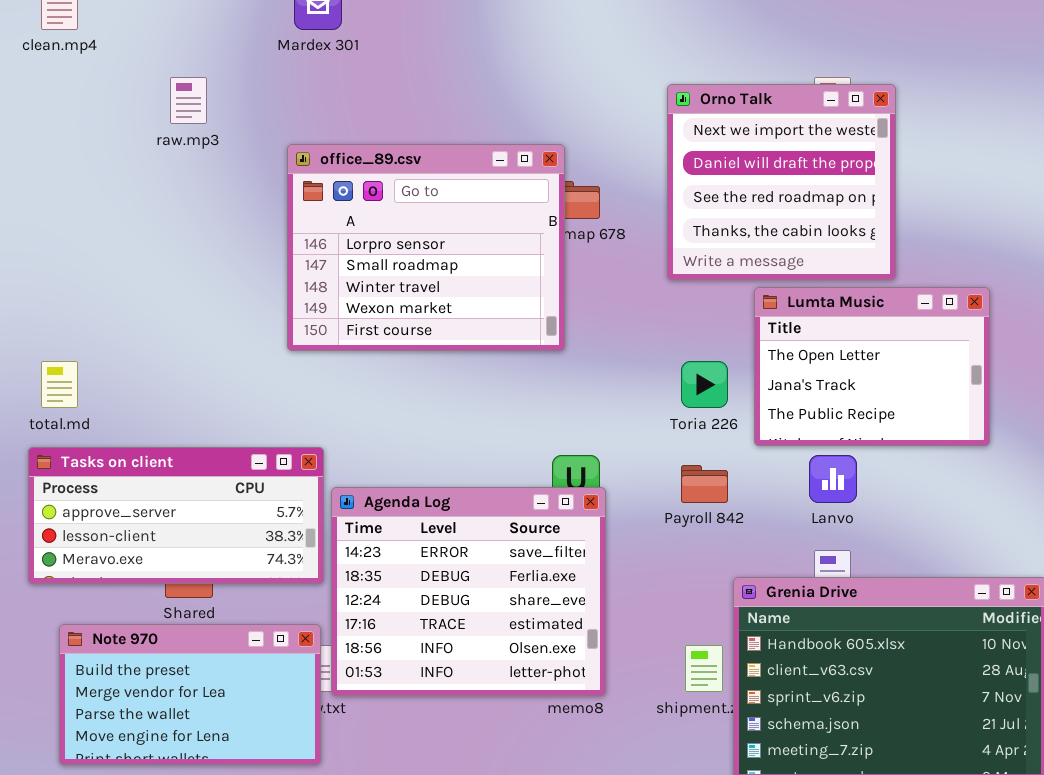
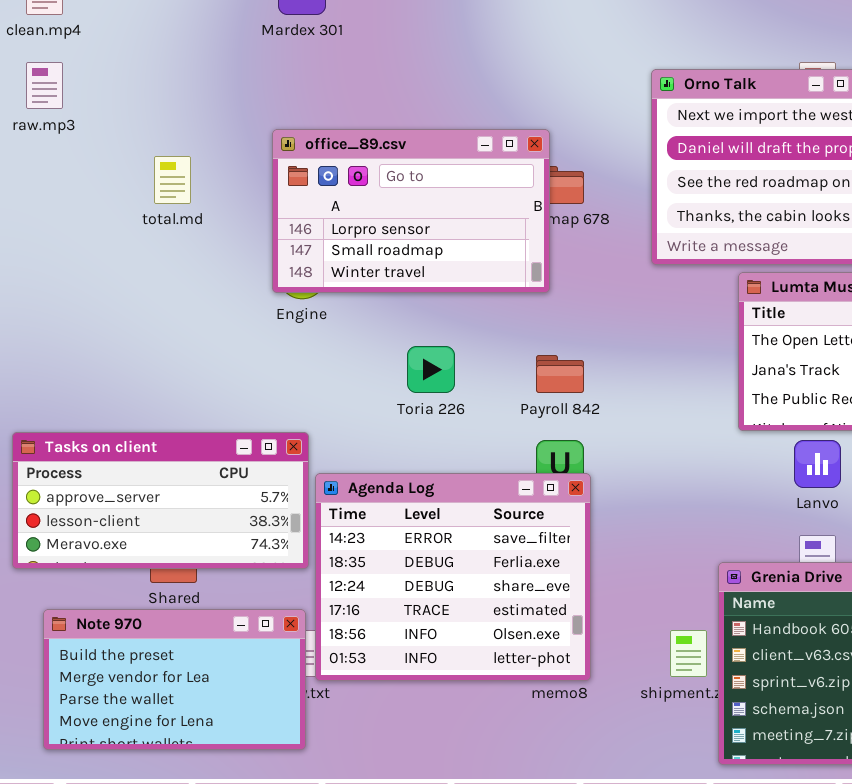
raw.mp3: [170,77,207,124] -> [26,62,63,109], moved
office_89.csv: [287,144,565,351] -> [272,129,550,293], resized
total.md: [41,361,78,408] -> [154,156,191,204], moved
Toria 226: [681,361,728,408] -> [407,346,455,393], moved
Payroll 842: [681,465,728,503] -> [536,355,584,393], moved

